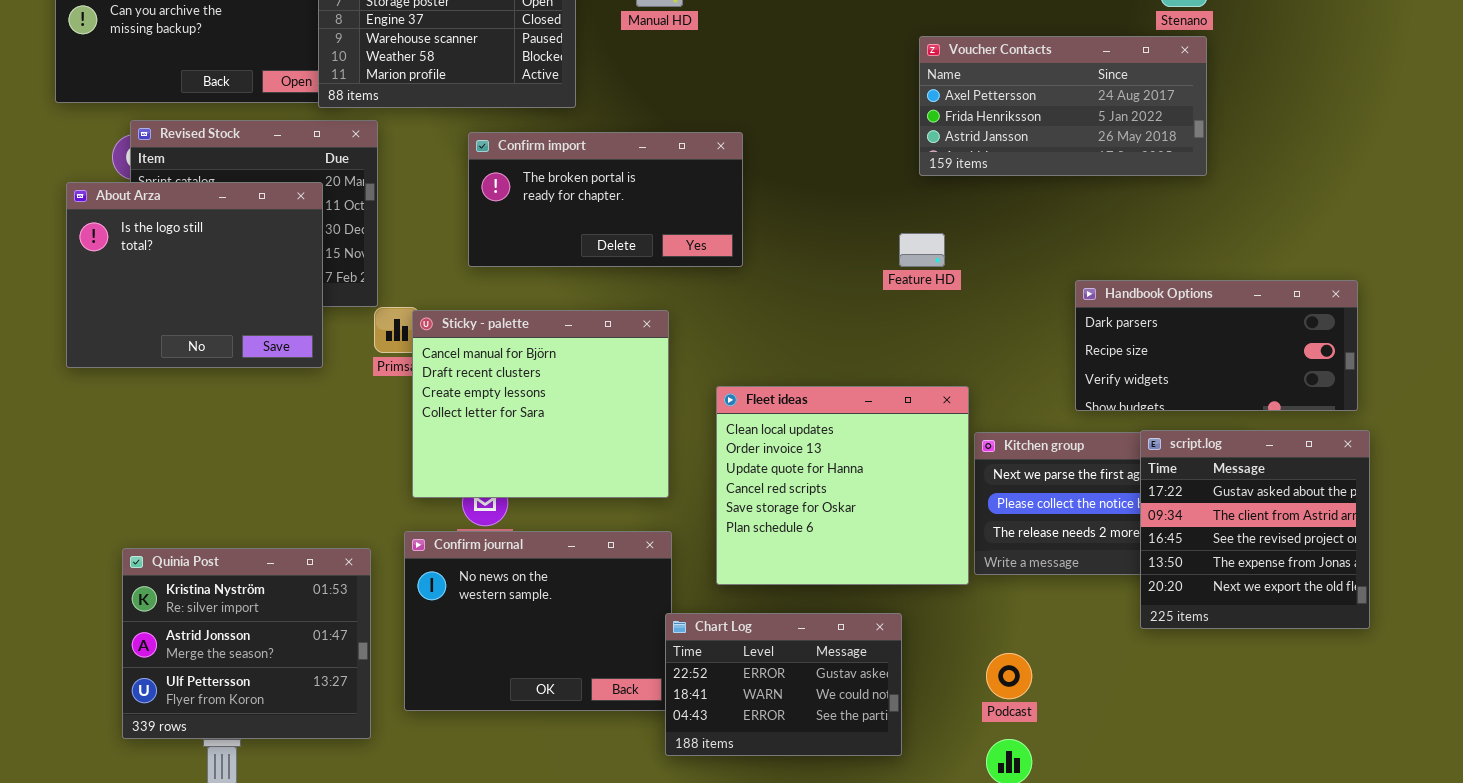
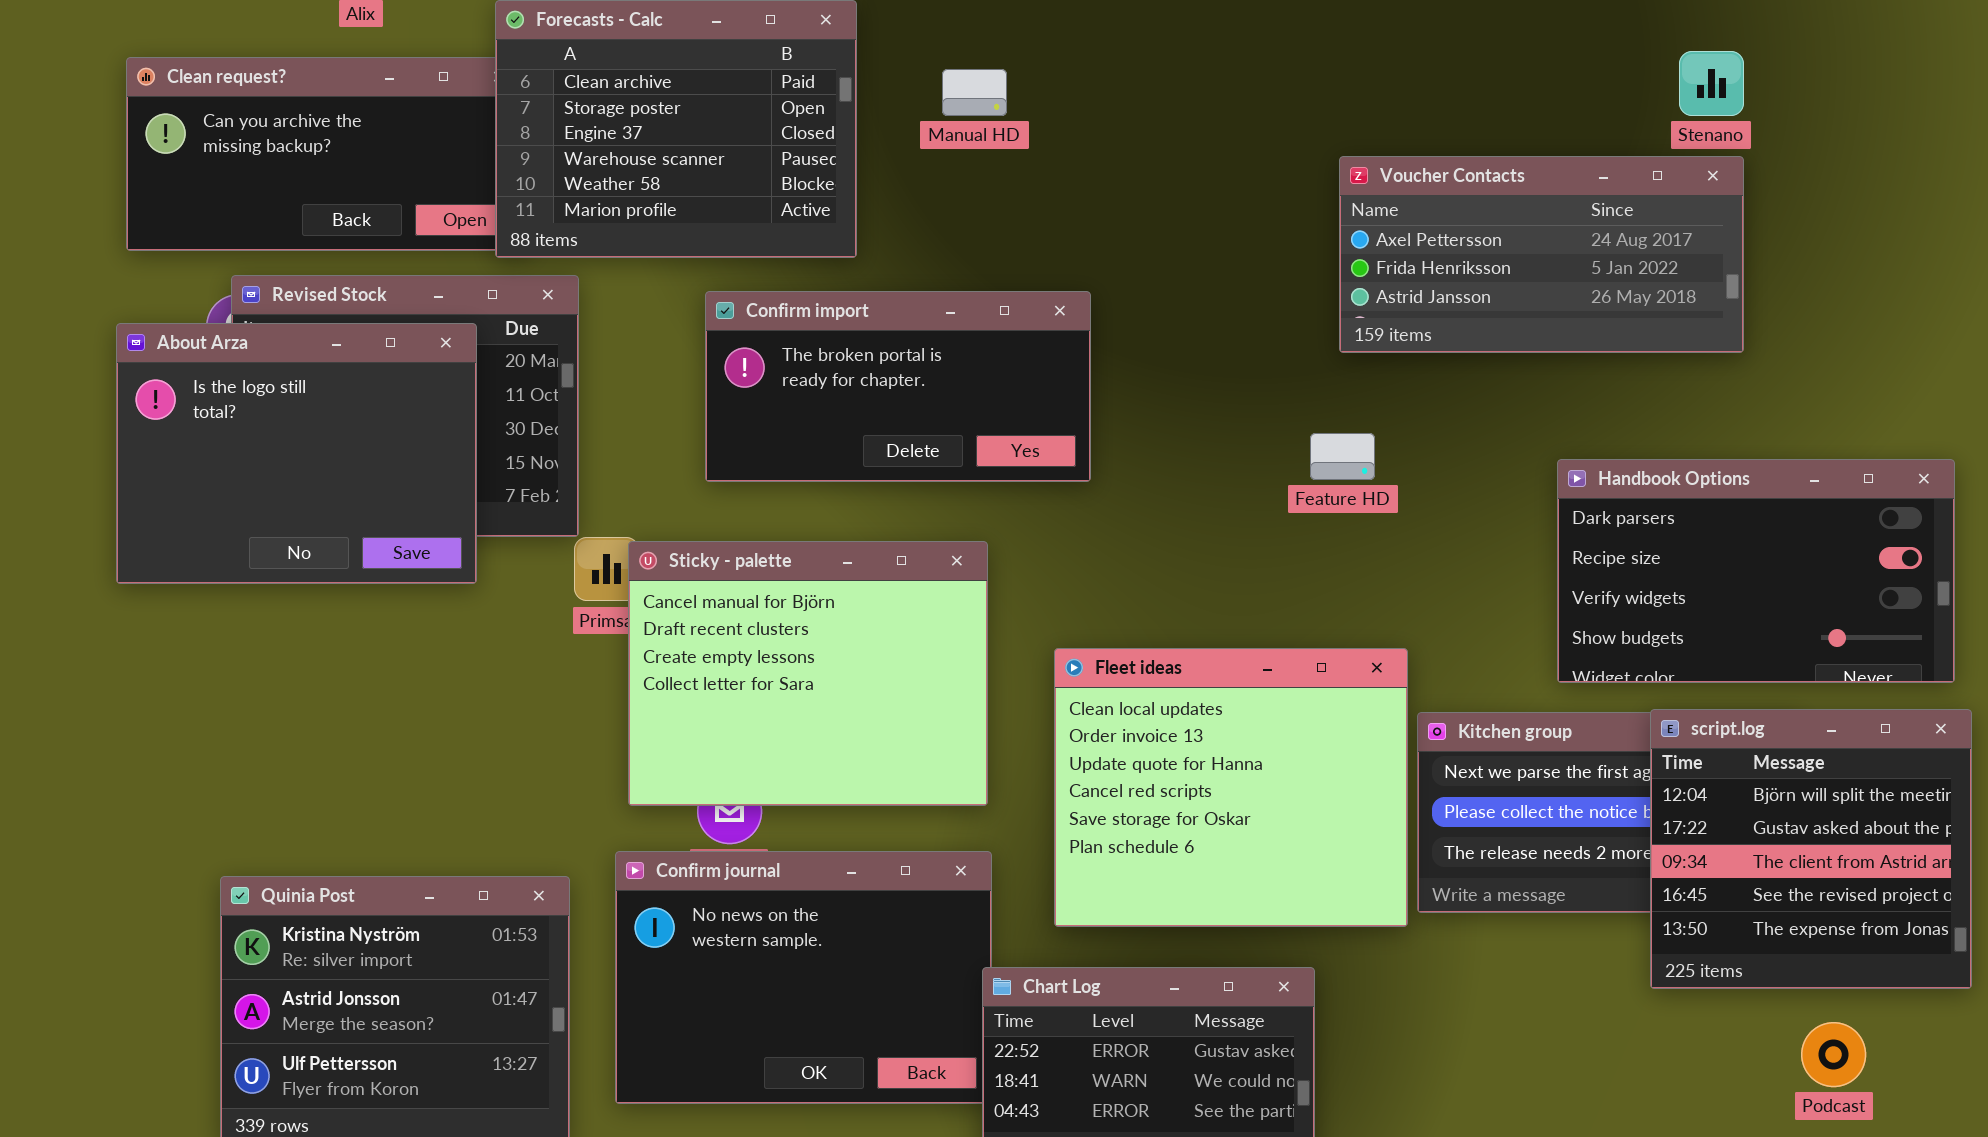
About Arza: [66,182,323,368] -> [116,323,477,584], moved
Handbook Options: [1075,280,1358,411] -> [1557,459,1955,683], resized
script.log: [1140,430,1370,629] -> [1650,709,1972,989], scrolled up 1 row
Podcast: [986,653,1032,699] -> [1801,1022,1866,1087], moved

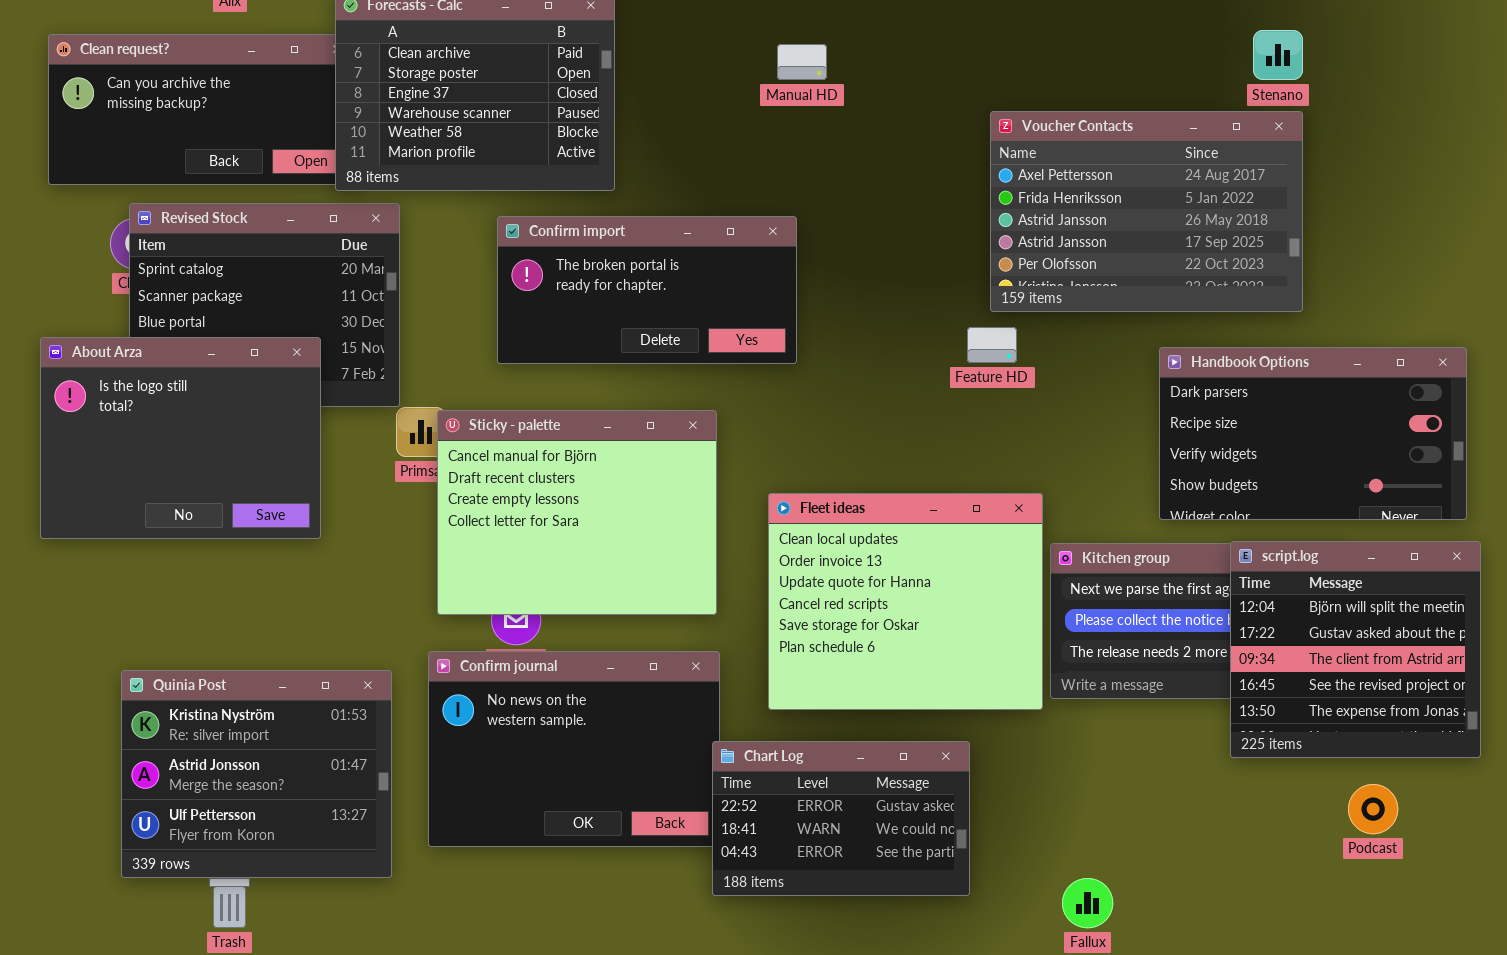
Manual HD: [942,69,1007,116] -> [777,44,827,80], moved
Voucher Contacts: [1339,156,1744,353] -> [990,111,1303,312], resized
About Arza: [116,323,477,584] -> [40,337,321,539], moved

